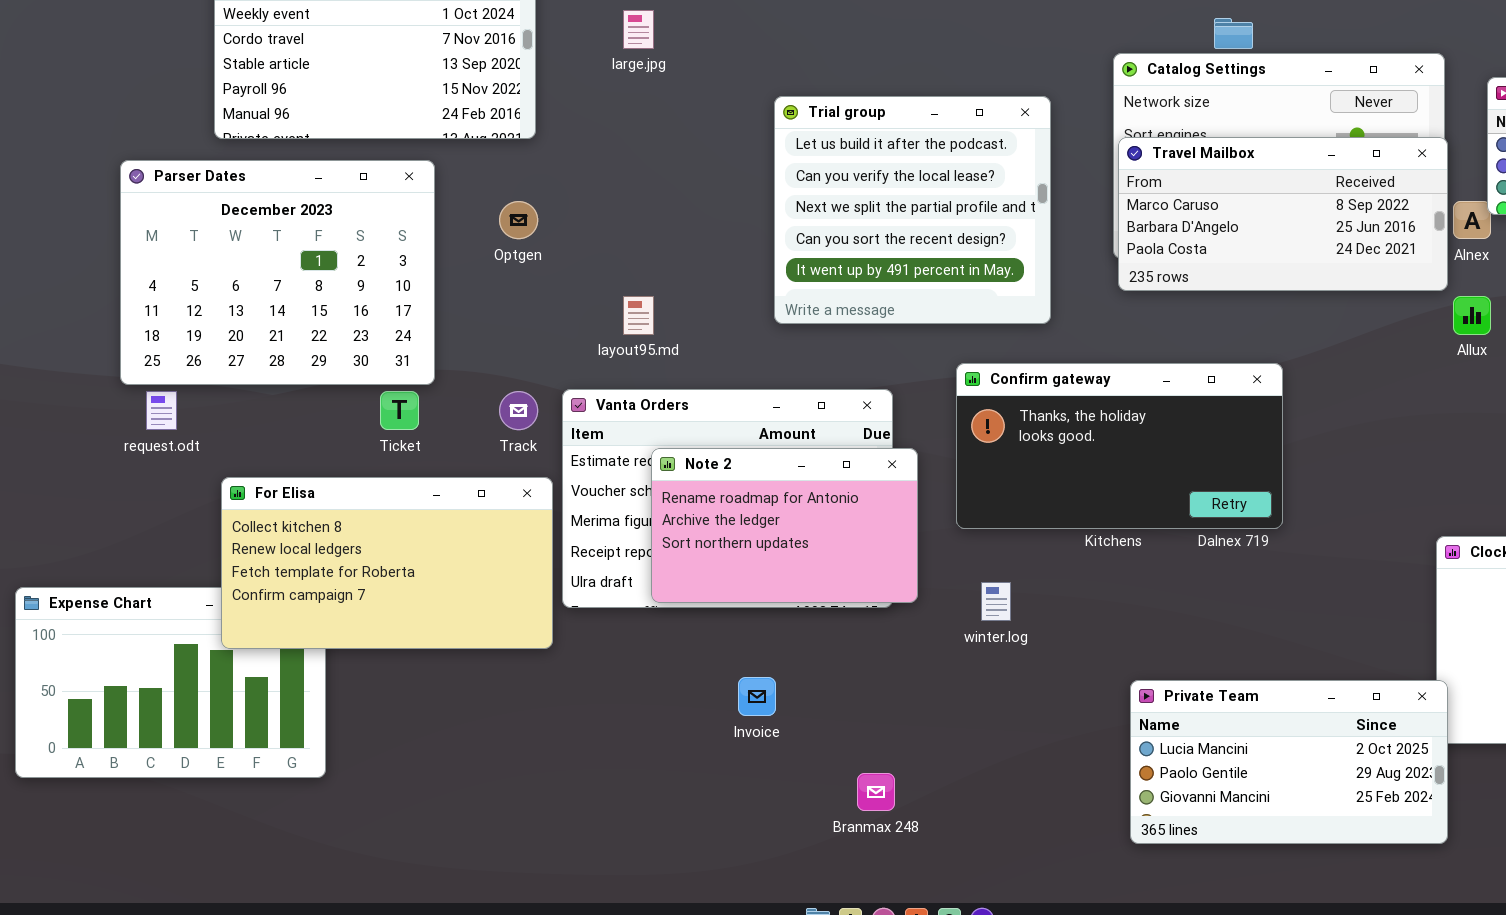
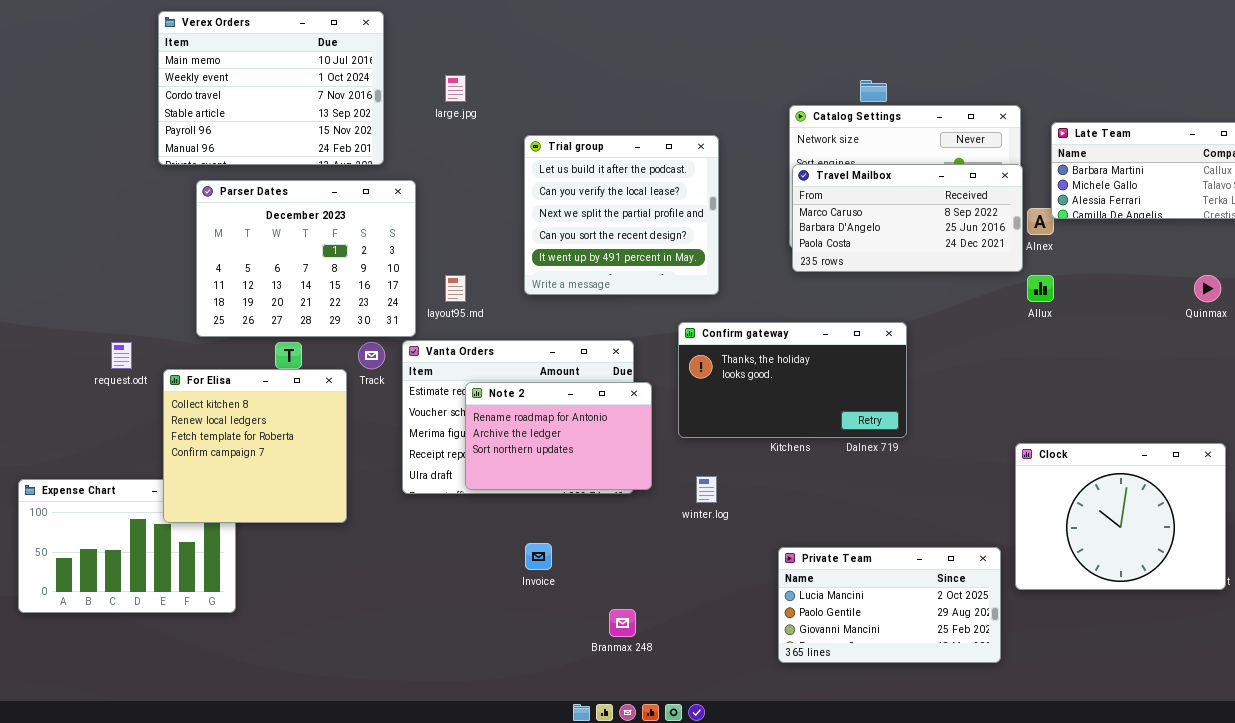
Trial group: [774,96,1051,324] -> [524,135,719,295], moved
Parser Dates: [120,160,435,385] -> [196,180,416,337], moved
For Elisa: [221,477,553,649] -> [163,369,347,523], resized
Private Team: [1130,680,1448,844] -> [778,547,1001,663], moved

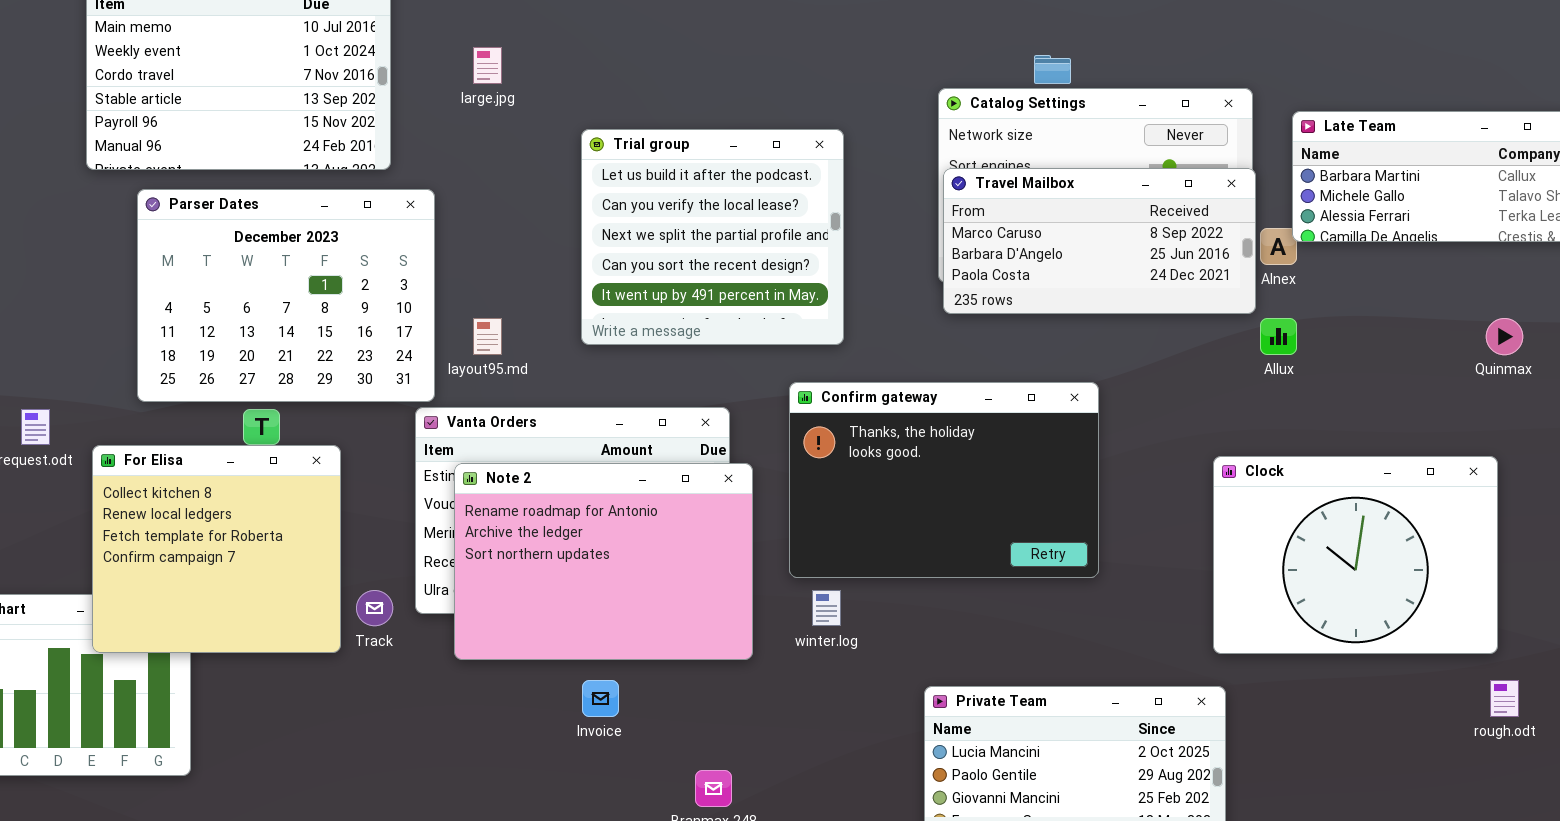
Confirm gateway: [678,322,907,438] -> [789,382,1099,578], resized
Track: [358,342,385,369] -> [356,590,393,626], moved
Note 2: [465,382,652,490] -> [454,463,753,660], resized
Clock: [1015,443,1226,590] -> [1213,456,1498,654], moved

